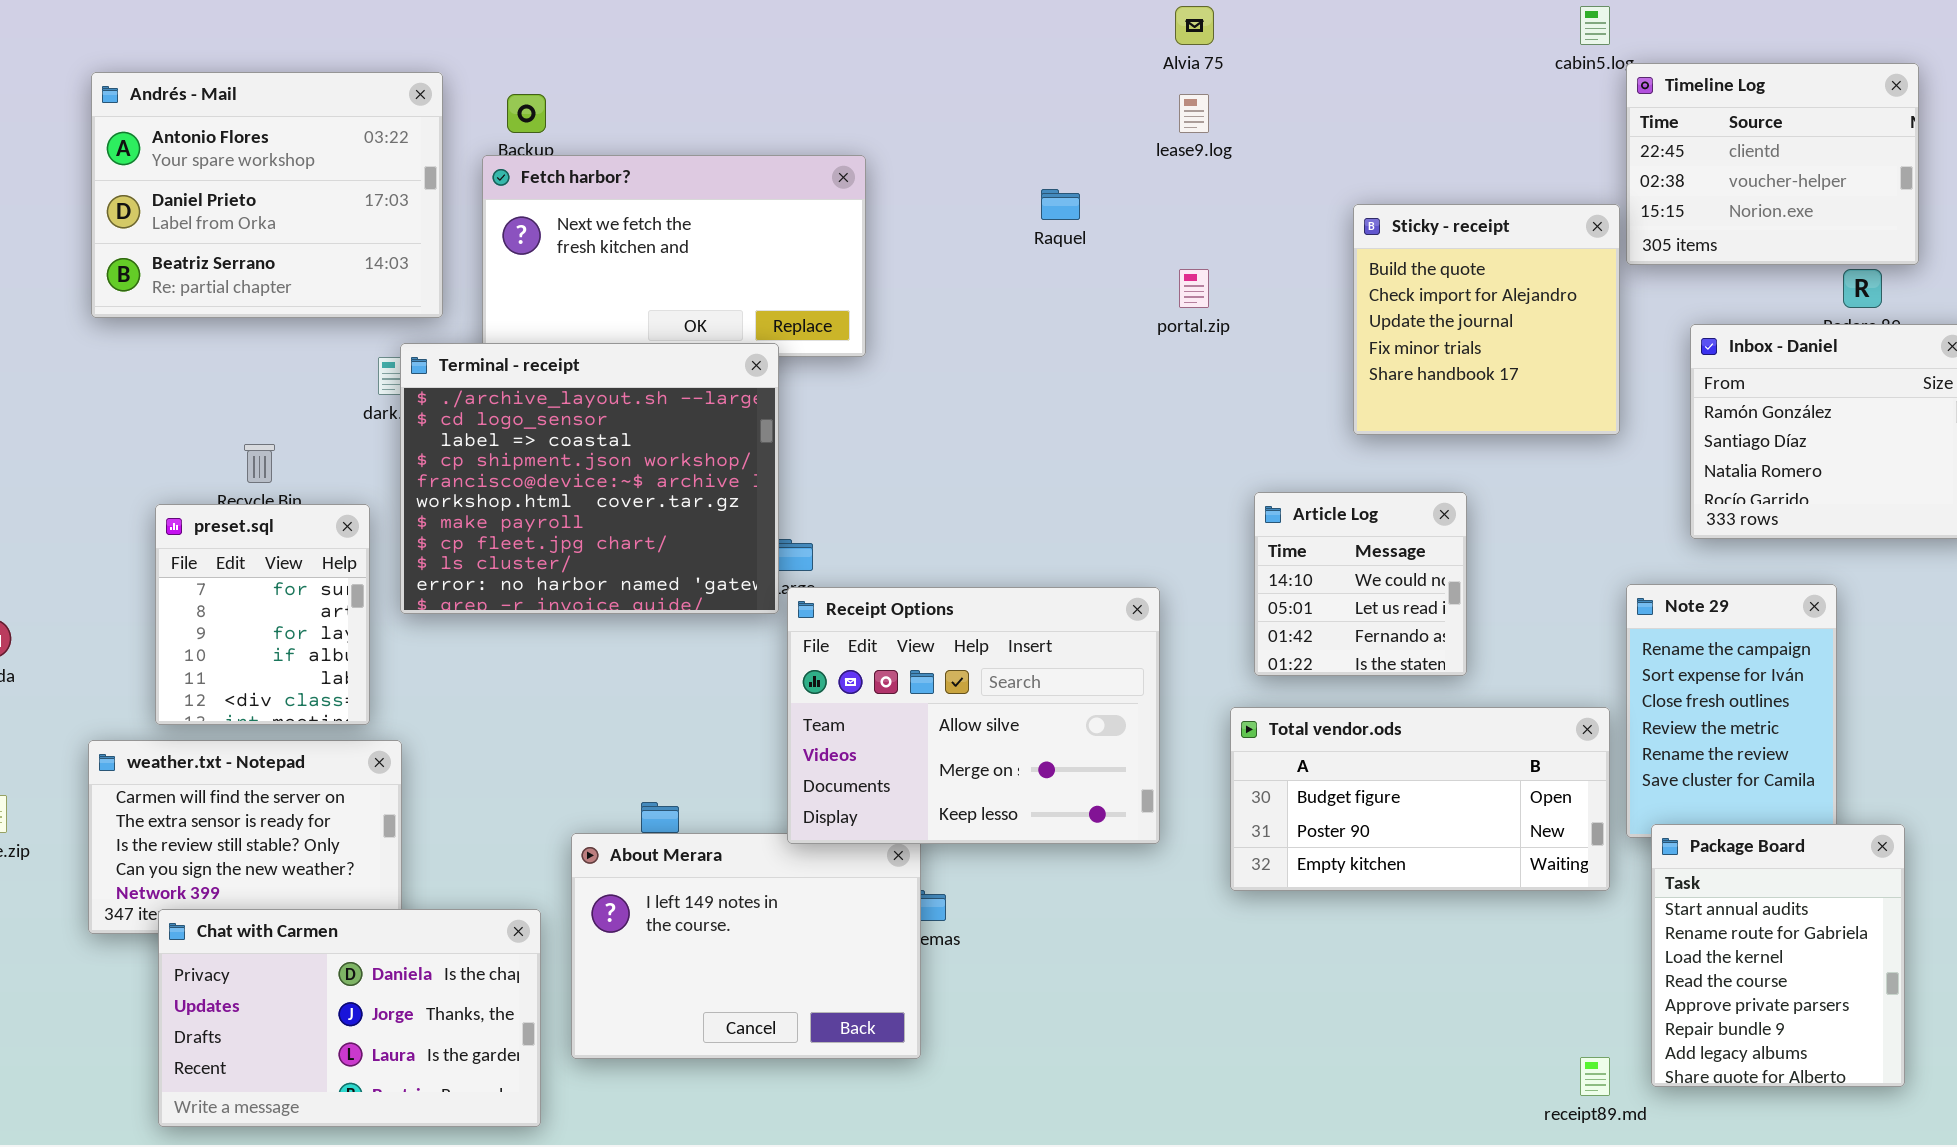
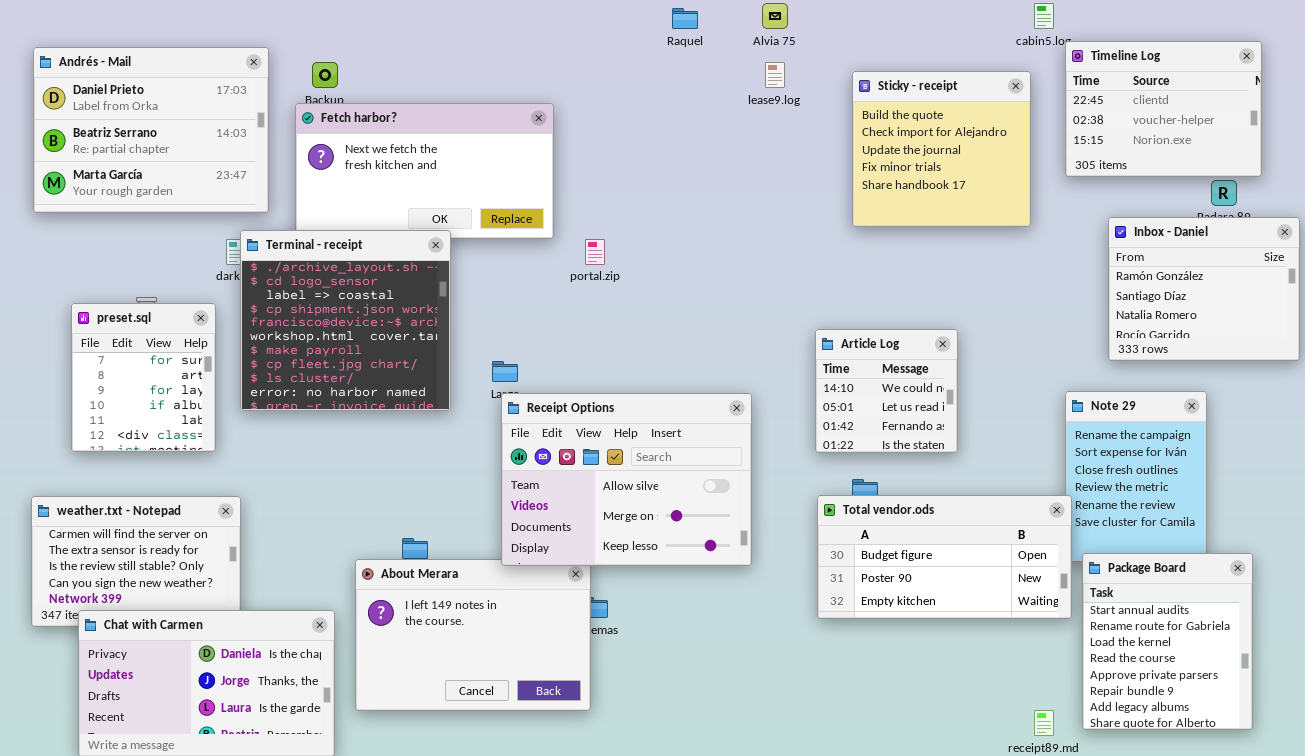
Andrés - Mail: [91,72,443,318] -> [33,47,269,213], scrolled down 1 row
Raquel: [1041,189,1080,220] -> [672,8,698,29], moved
Sticky - receipt: [1353,204,1620,435] -> [852,71,1031,227], moved
portal.zip: [1179,269,1209,308] -> [585,239,605,265], moved
Terminal - receipt: [400,343,779,614] -> [240,230,451,411], resized
preset.sql: [155,504,370,725] -> [71,303,216,452], moved
Total vendor.ods: [1230,707,1610,891] -> [817,495,1072,619], moved

